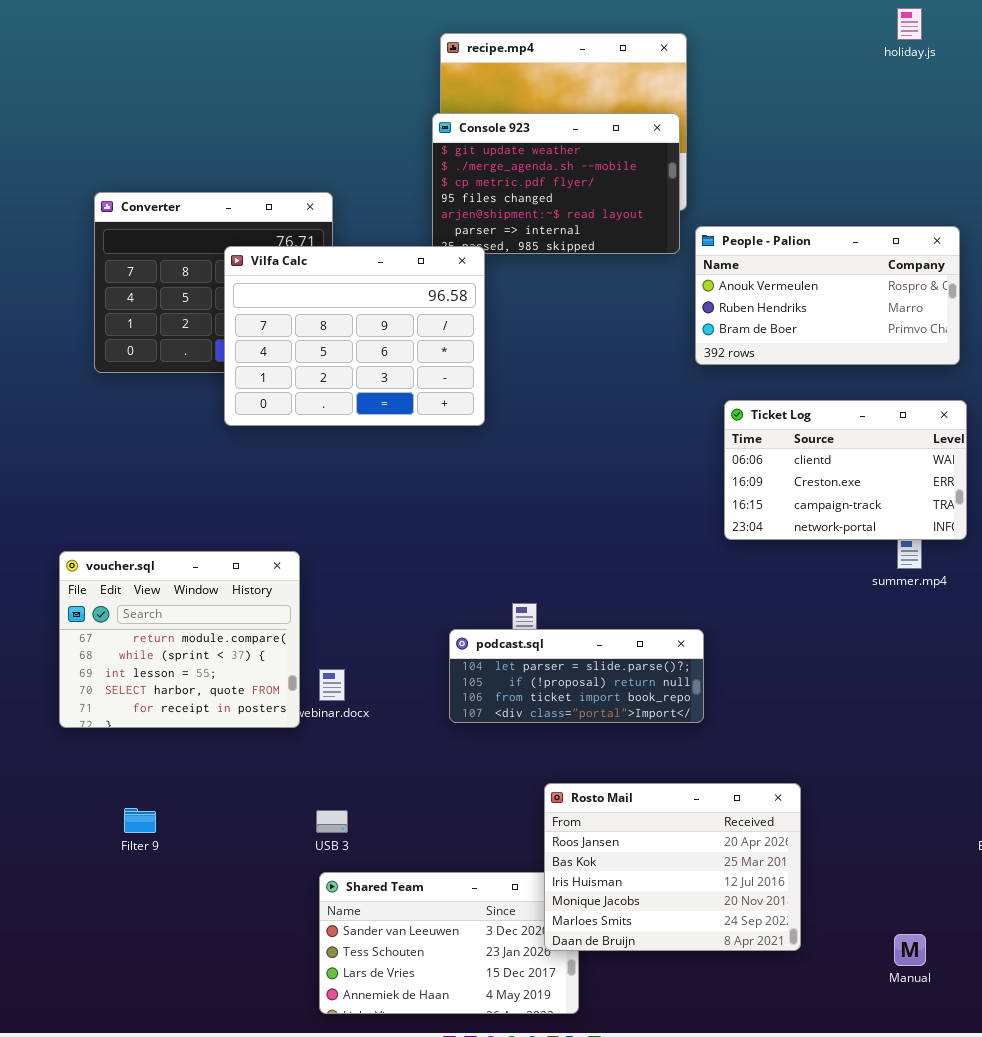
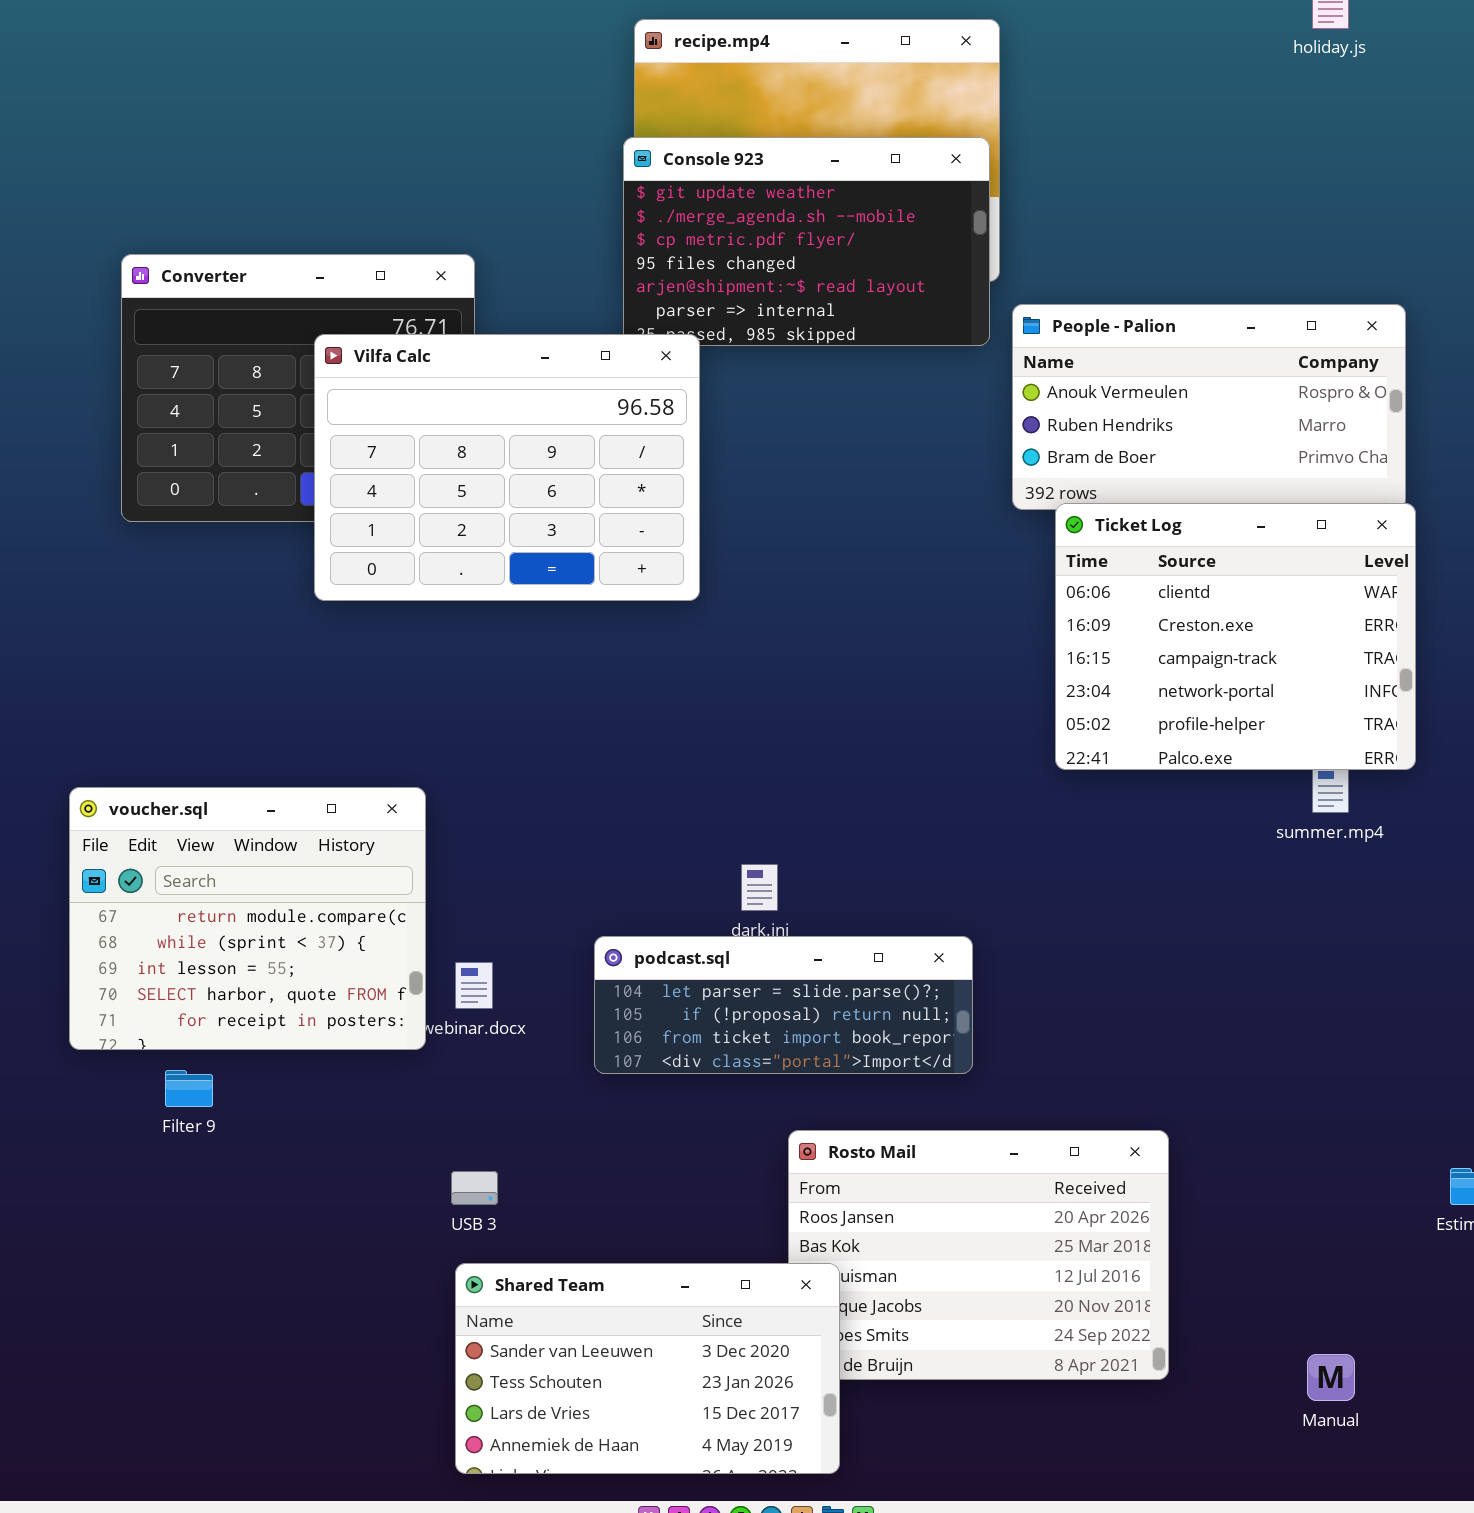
Ticket Log: [724,400,967,540] -> [1055,503,1416,770], resized
podcast.sql: [449,629,704,723] -> [594,936,973,1074], moved
Filter 9: [124,808,156,833] -> [165,1070,213,1107], moved
Shared Team: [319,872,579,1014] -> [455,1263,840,1474], raised

